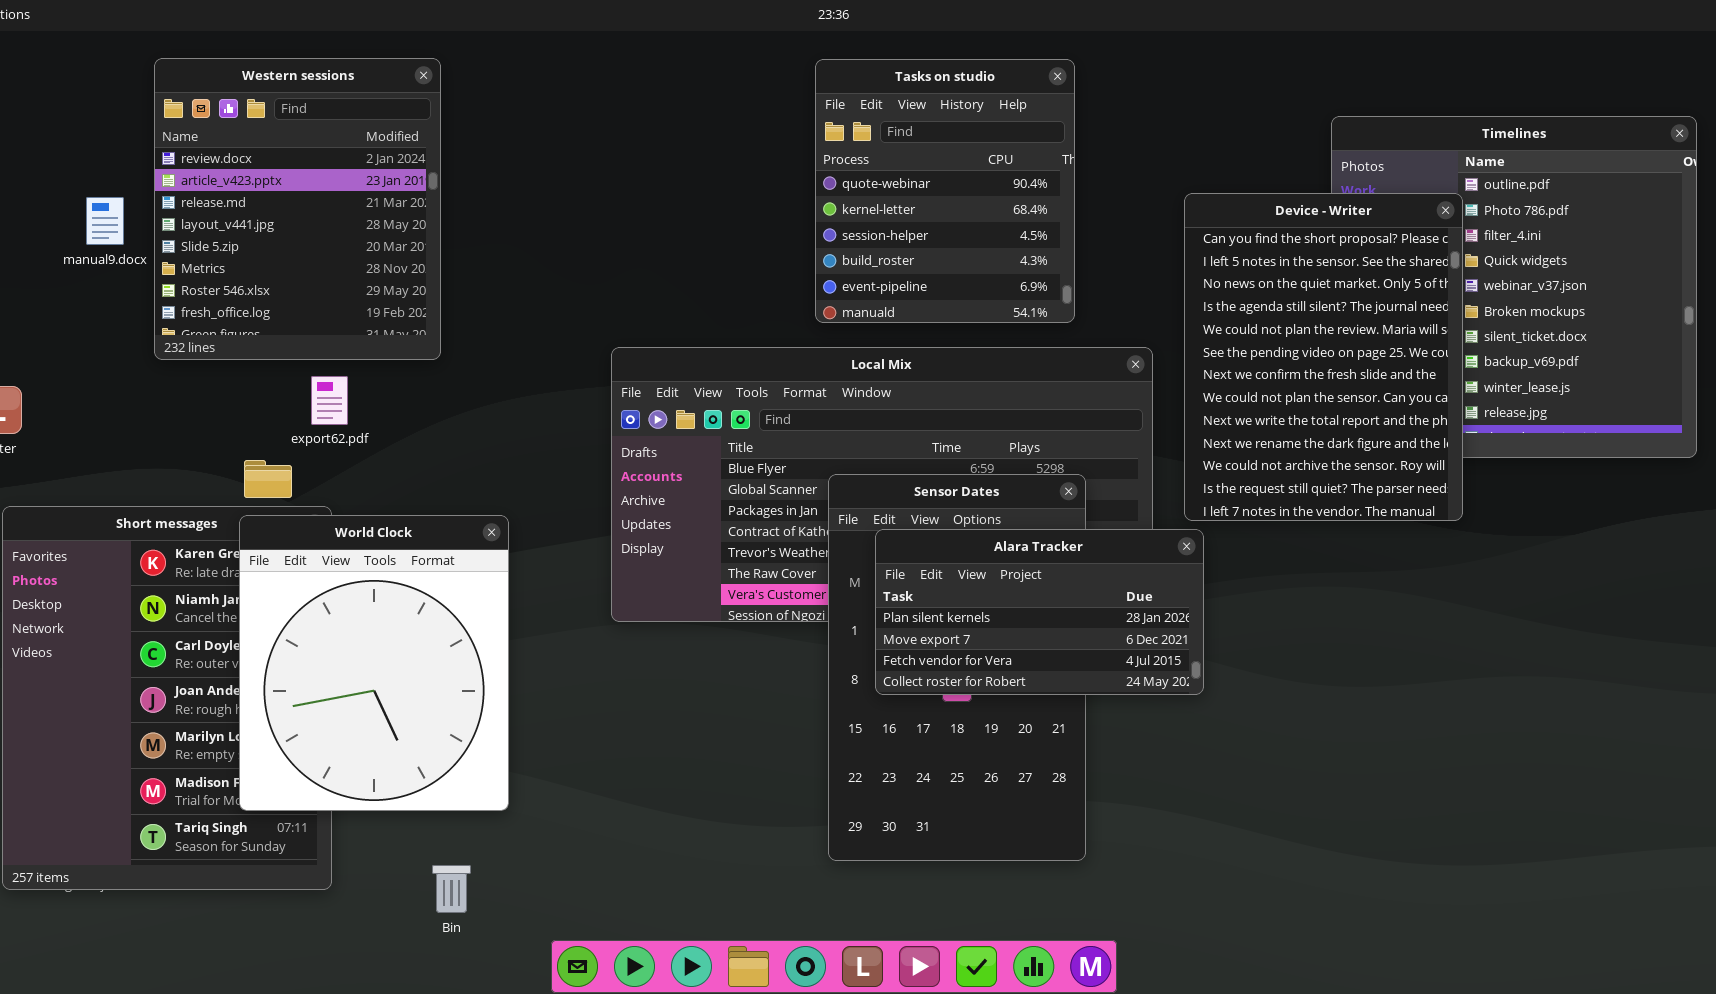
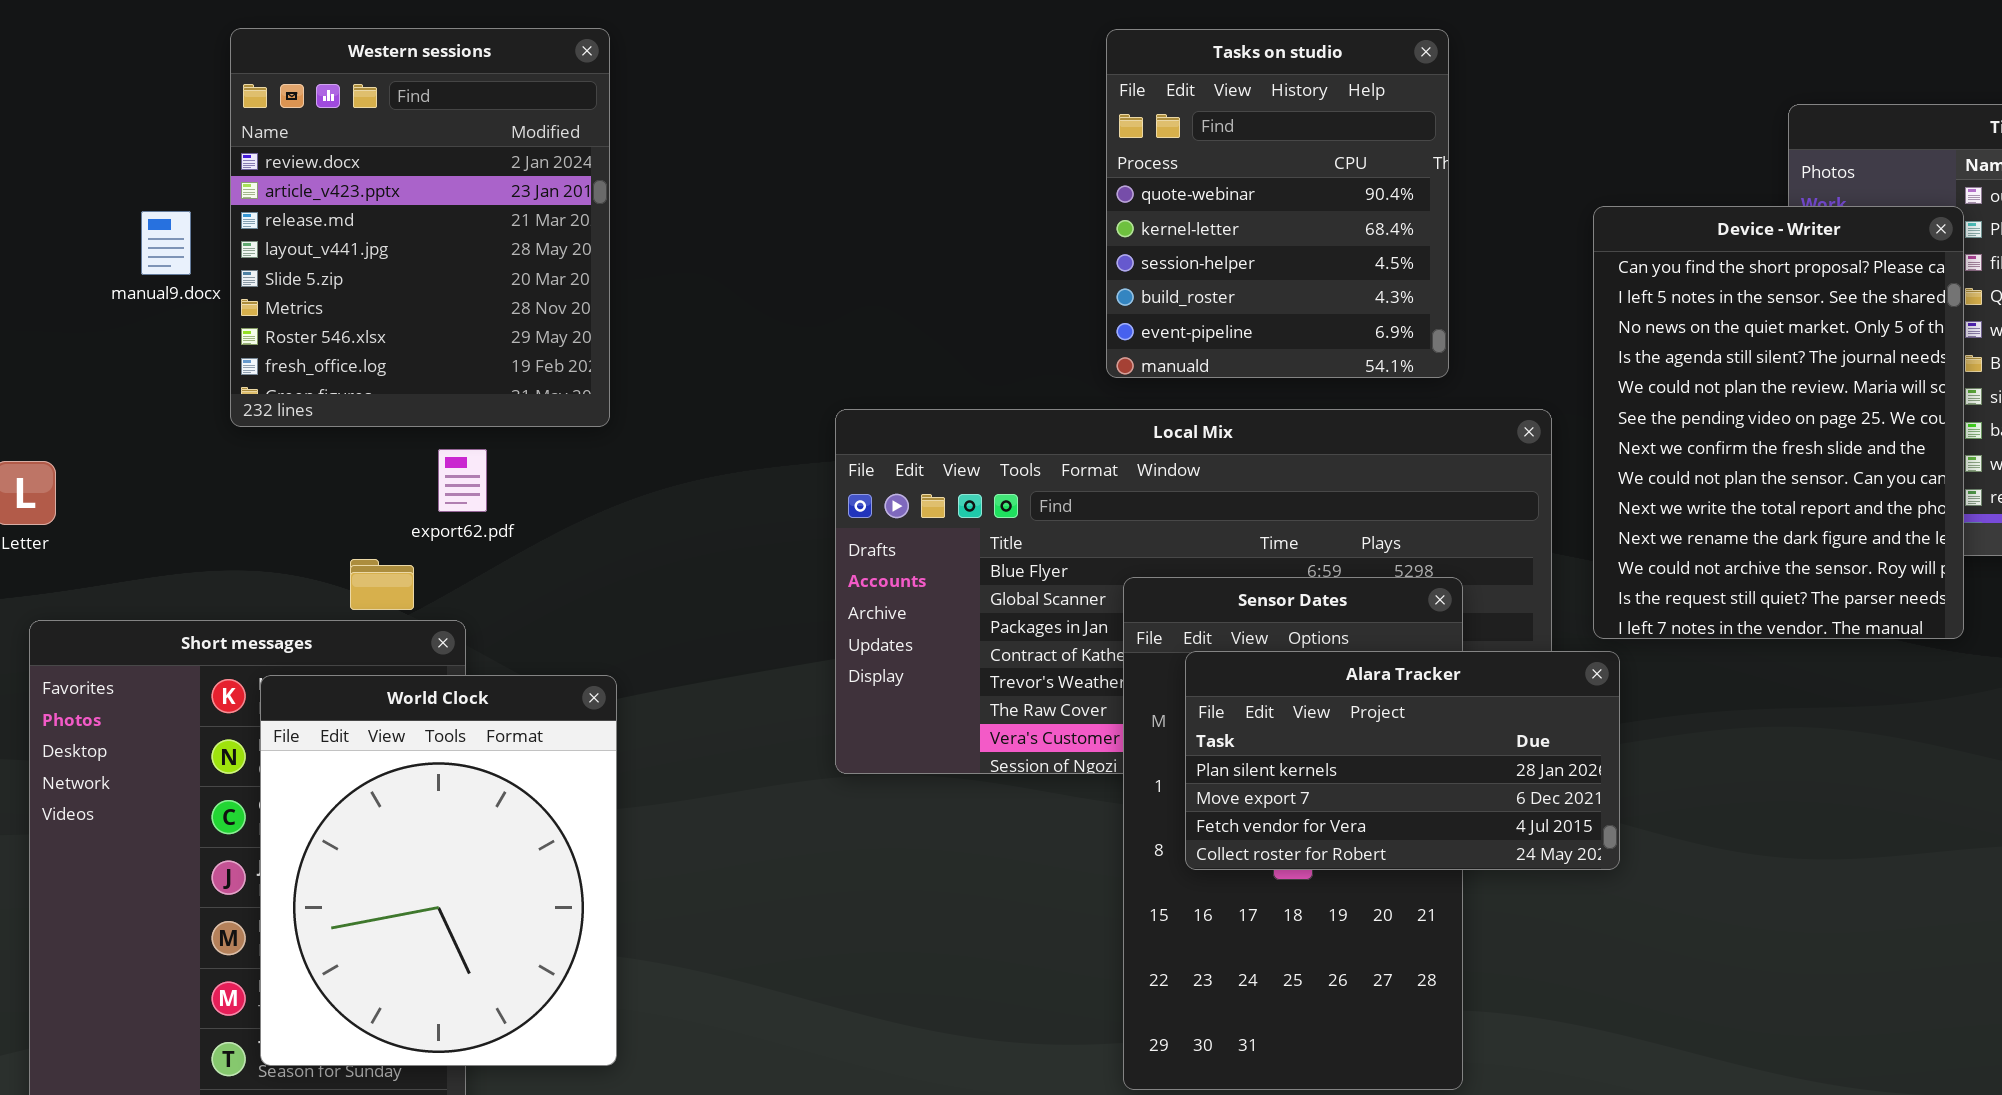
World Clock: [239,515,509,811] -> [260,675,617,1066], moved

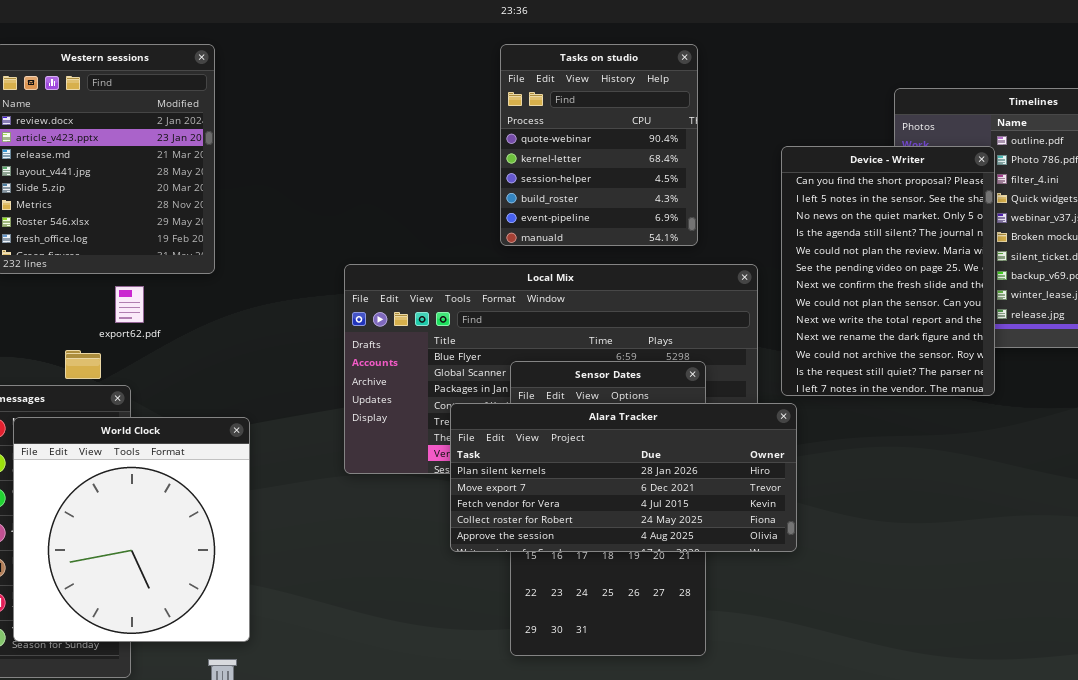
Alara Tracker: [1185,651,1620,870] -> [450,403,797,552], resized
World Clock: [260,675,617,1066] -> [13,417,250,642], resized

